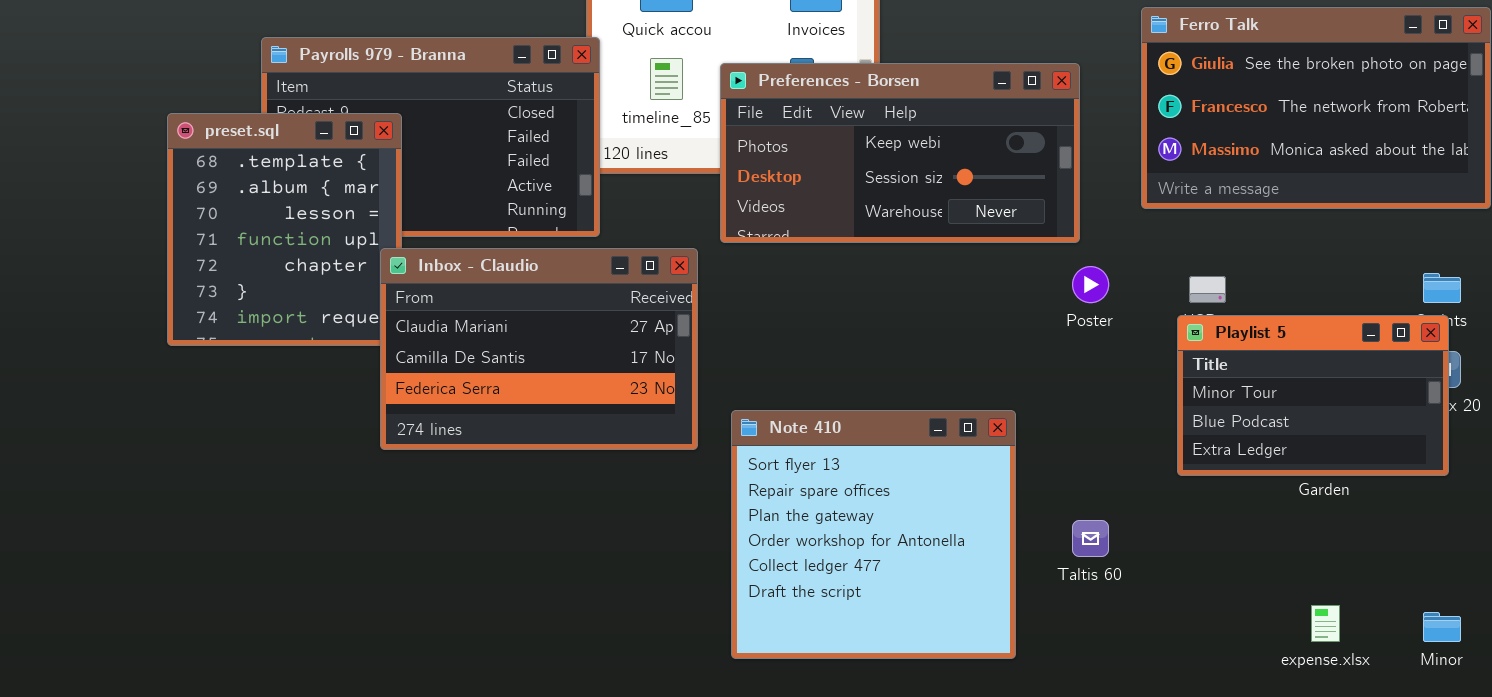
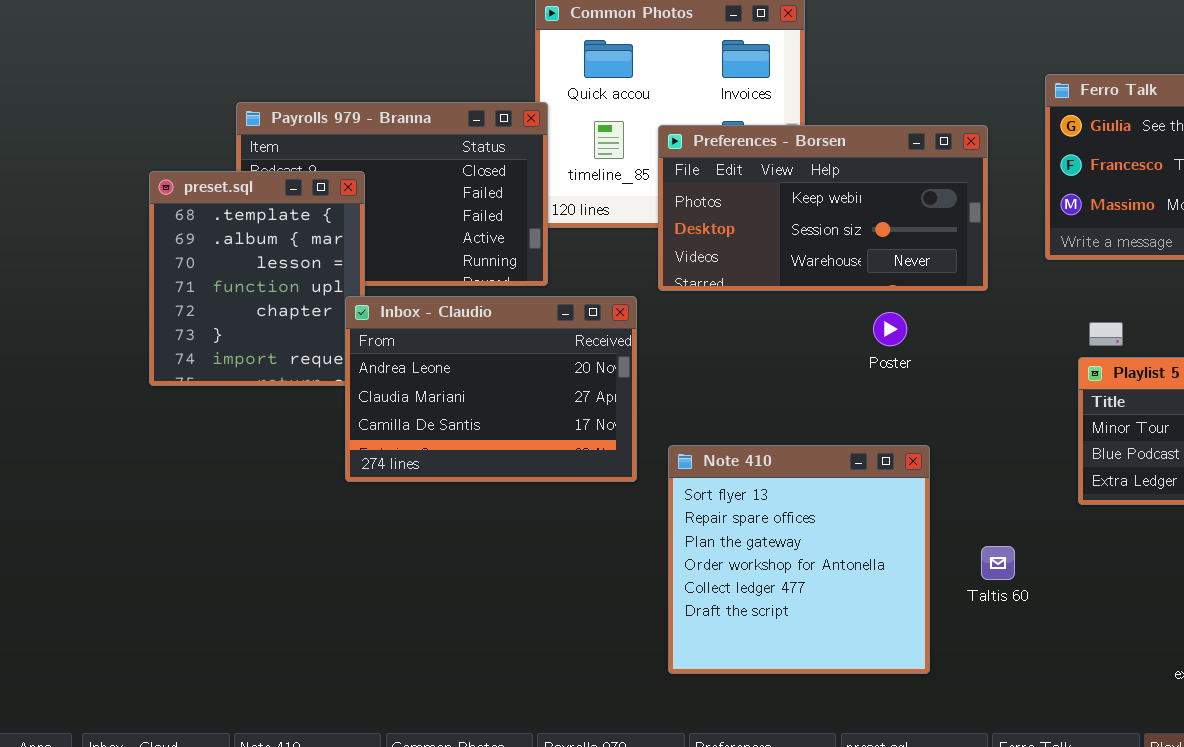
Inbox - Claudio: [380,248,698,450] -> [345,296,637,482], scrolled up 1 row
Poster: [1072,266,1109,303] -> [873,312,907,346], moved

